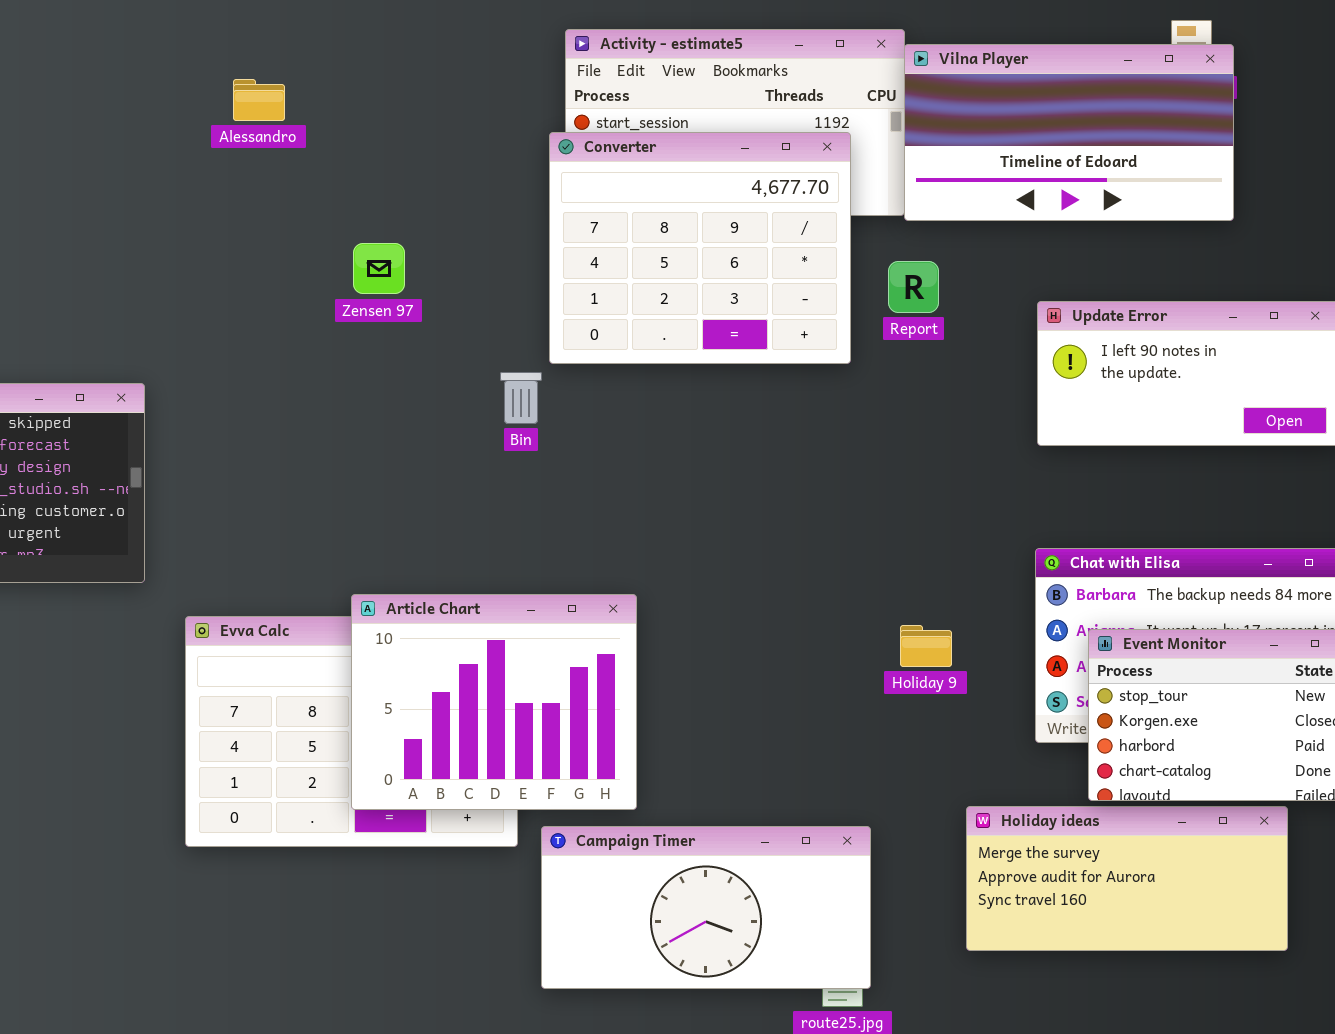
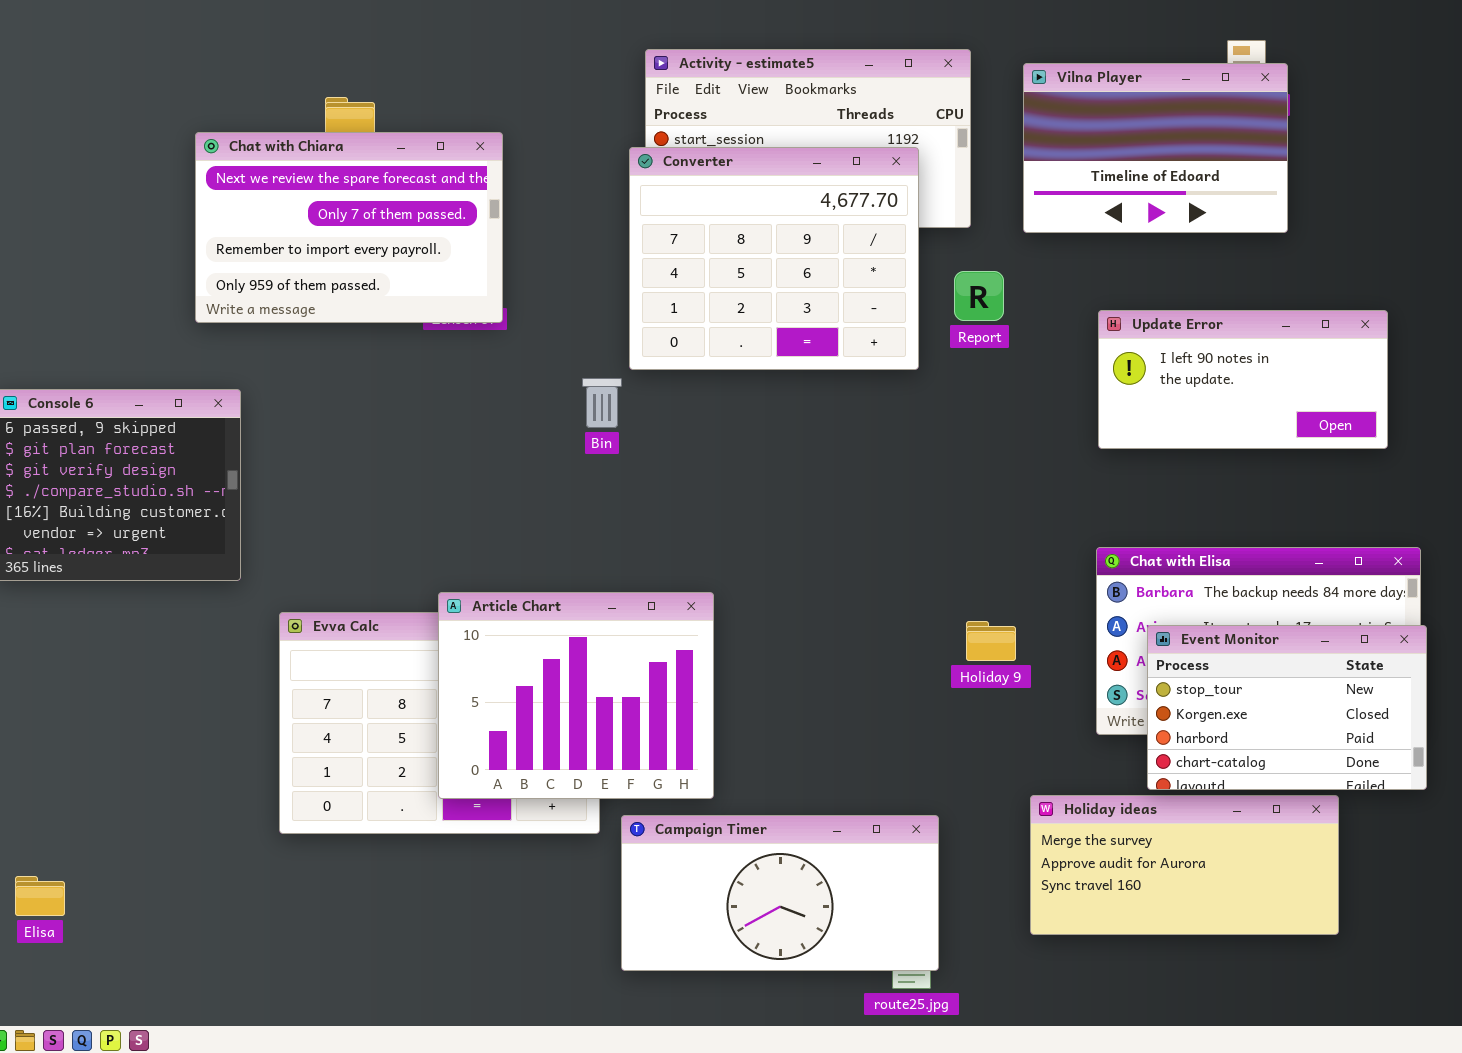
Vilna Player: [904,44,1234,221] -> [1023,63,1288,233], resized
Chat with Chiara: none -> [195,132,503,323], opened

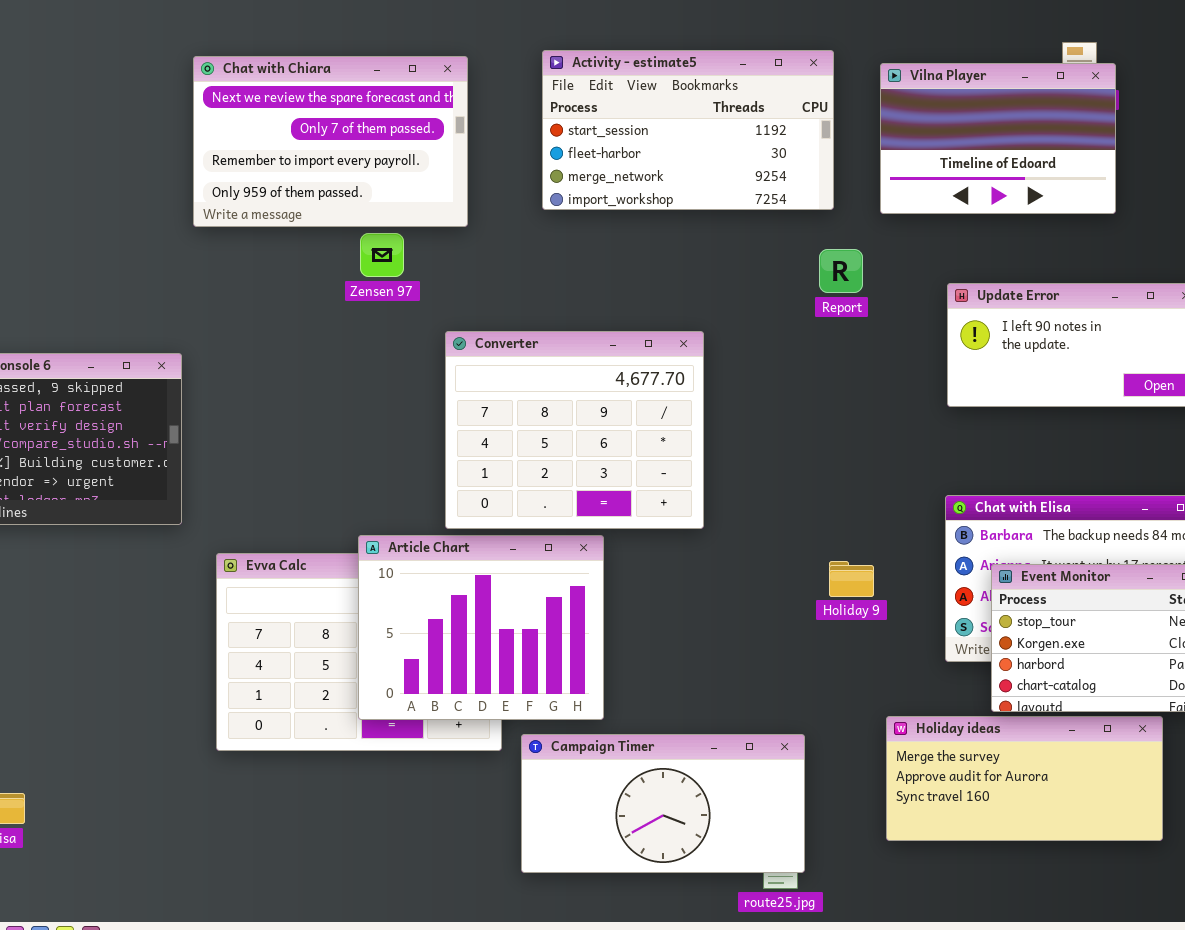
Chat with Chiara: [195,132,503,323] -> [193,56,468,227], moved
Converter: [629,147,919,370] -> [445,331,704,529], moved

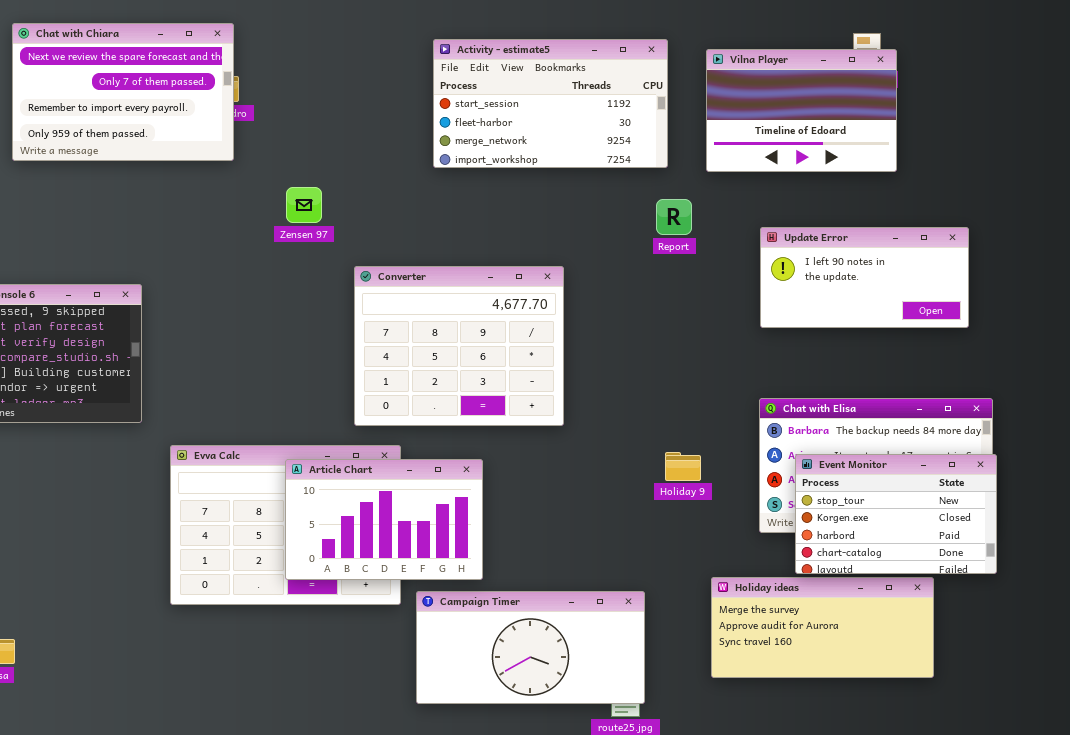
Chat with Chiara: [193,56,468,227] -> [12,23,234,161], moved
Article Chart: [358,535,604,720] -> [285,459,483,580], resized

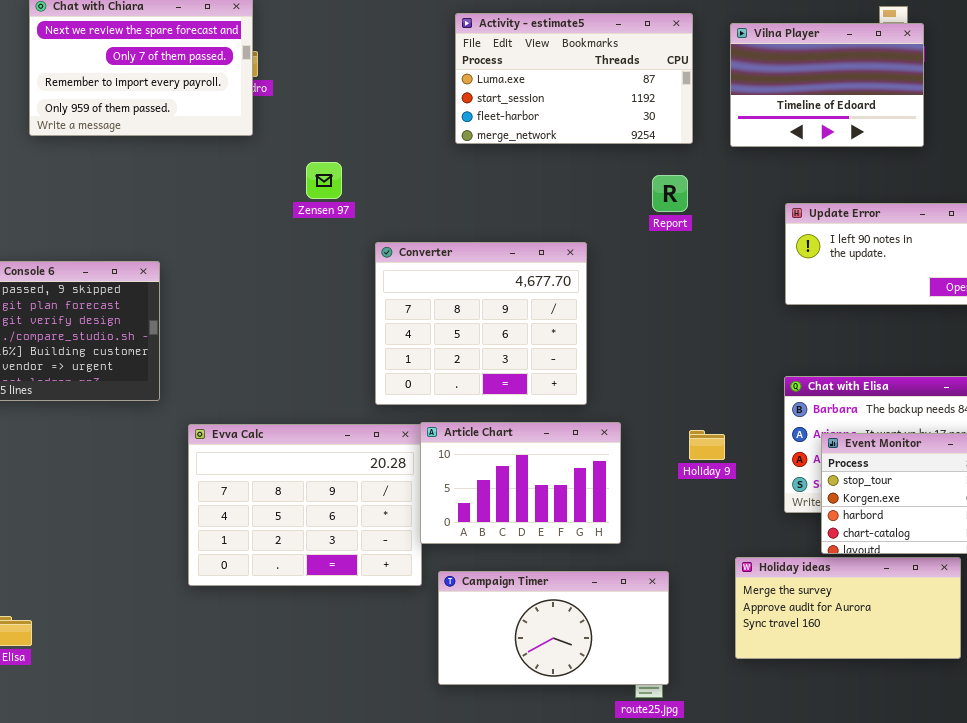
Activity - estimate5: [433,39,668,168] -> [455,13,693,144], scrolled up 1 row
Report: [656,199,692,235] -> [652,175,688,212], moved
Article Chart: [285,459,483,580] -> [420,422,621,544], moved

